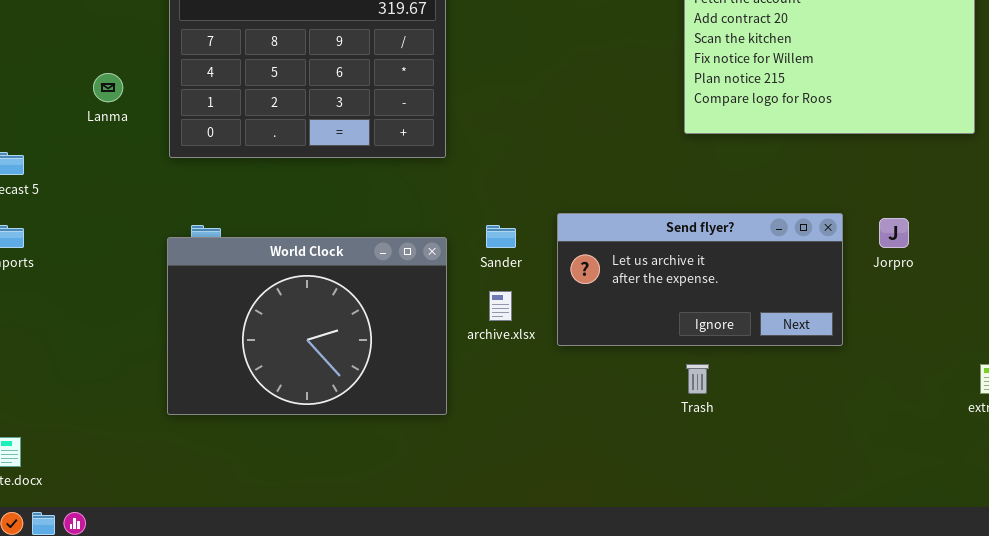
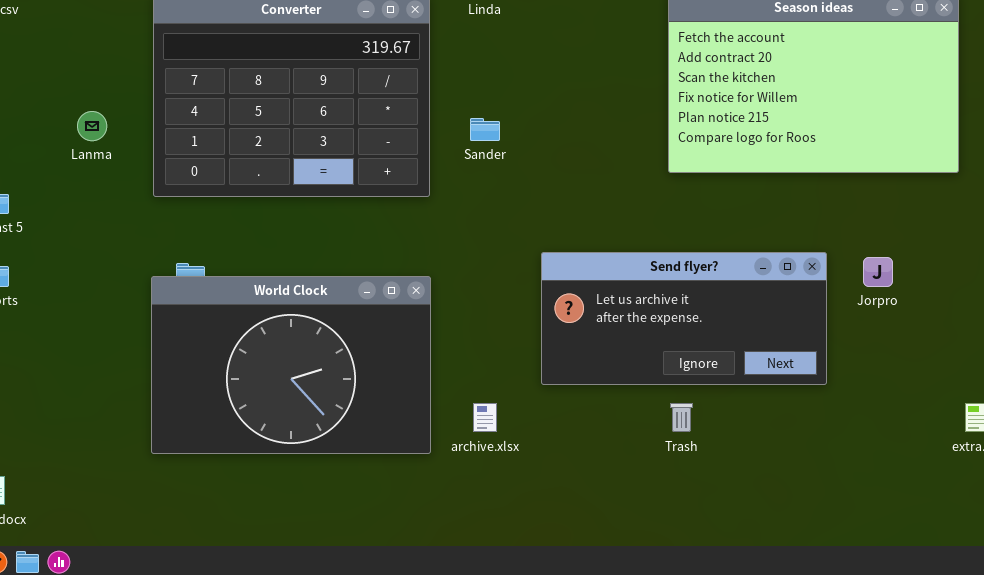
Sander: [486,225,516,248] -> [470,118,500,141], moved
archive.xlsx: [489,291,512,321] -> [473,403,497,432], moved

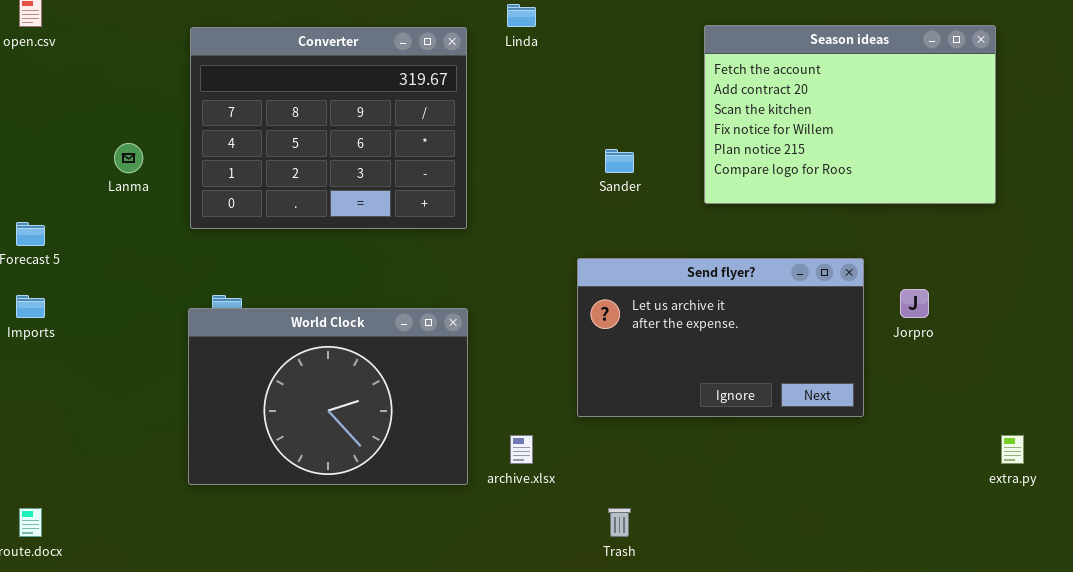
Sander: [470,118,500,141] -> [605,149,634,173], moved
Send flyer?: [541,252,827,385] -> [577,258,864,417], resized
Trash: [670,403,693,432] -> [608,508,631,537], moved

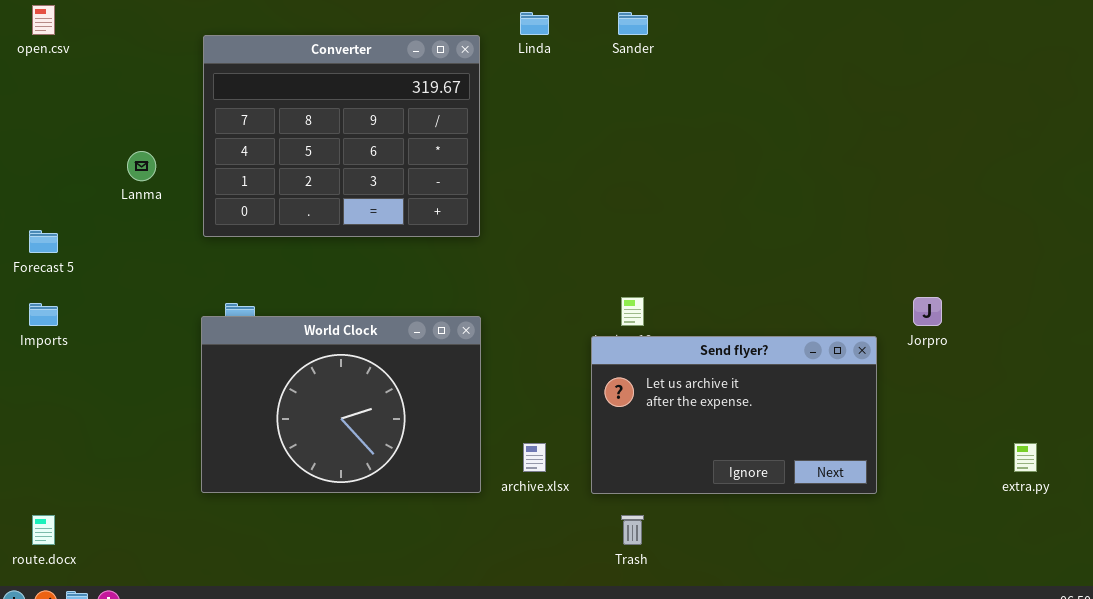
Season ideas: [704,25,996,204] -> none, closed
Sander: [605,149,634,173] -> [618,12,648,35], moved
Send flyer?: [577,258,864,417] -> [591,336,877,494], moved

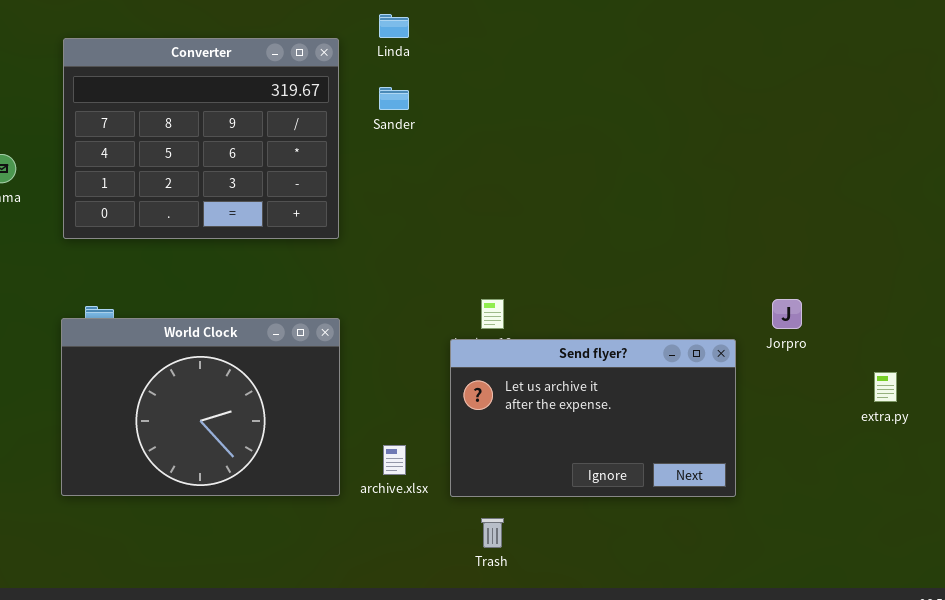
Sander: [618,12,648,35] -> [379,87,409,110], moved
extra.py: [1014,443,1037,472] -> [874,372,897,402], moved

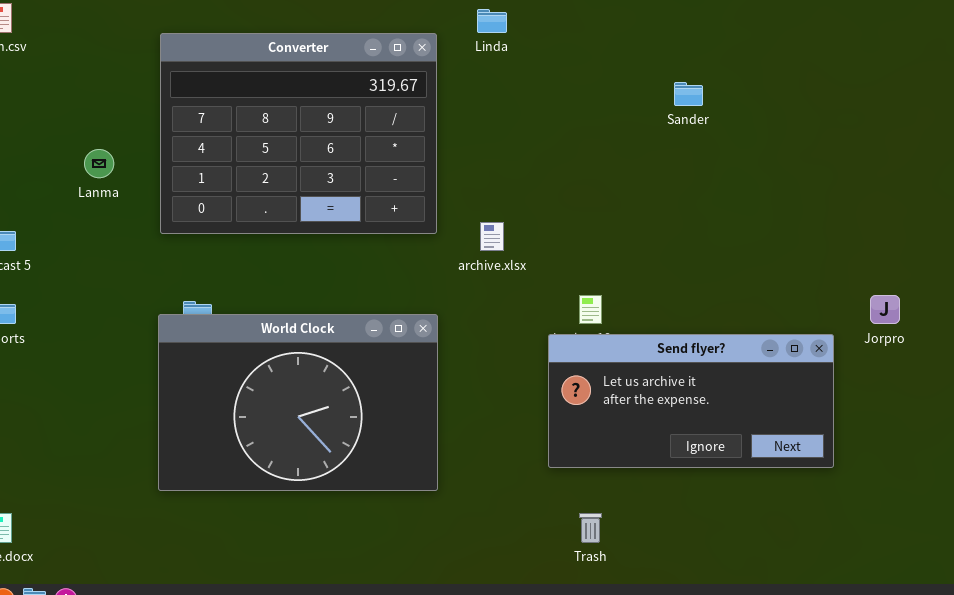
Sander: [379,87,409,110] -> [674,82,703,106], moved
Send flyer?: [450,339,736,497] -> [548,334,834,468], resized
archive.xlsx: [383,445,406,475] -> [480,222,504,251], moved

